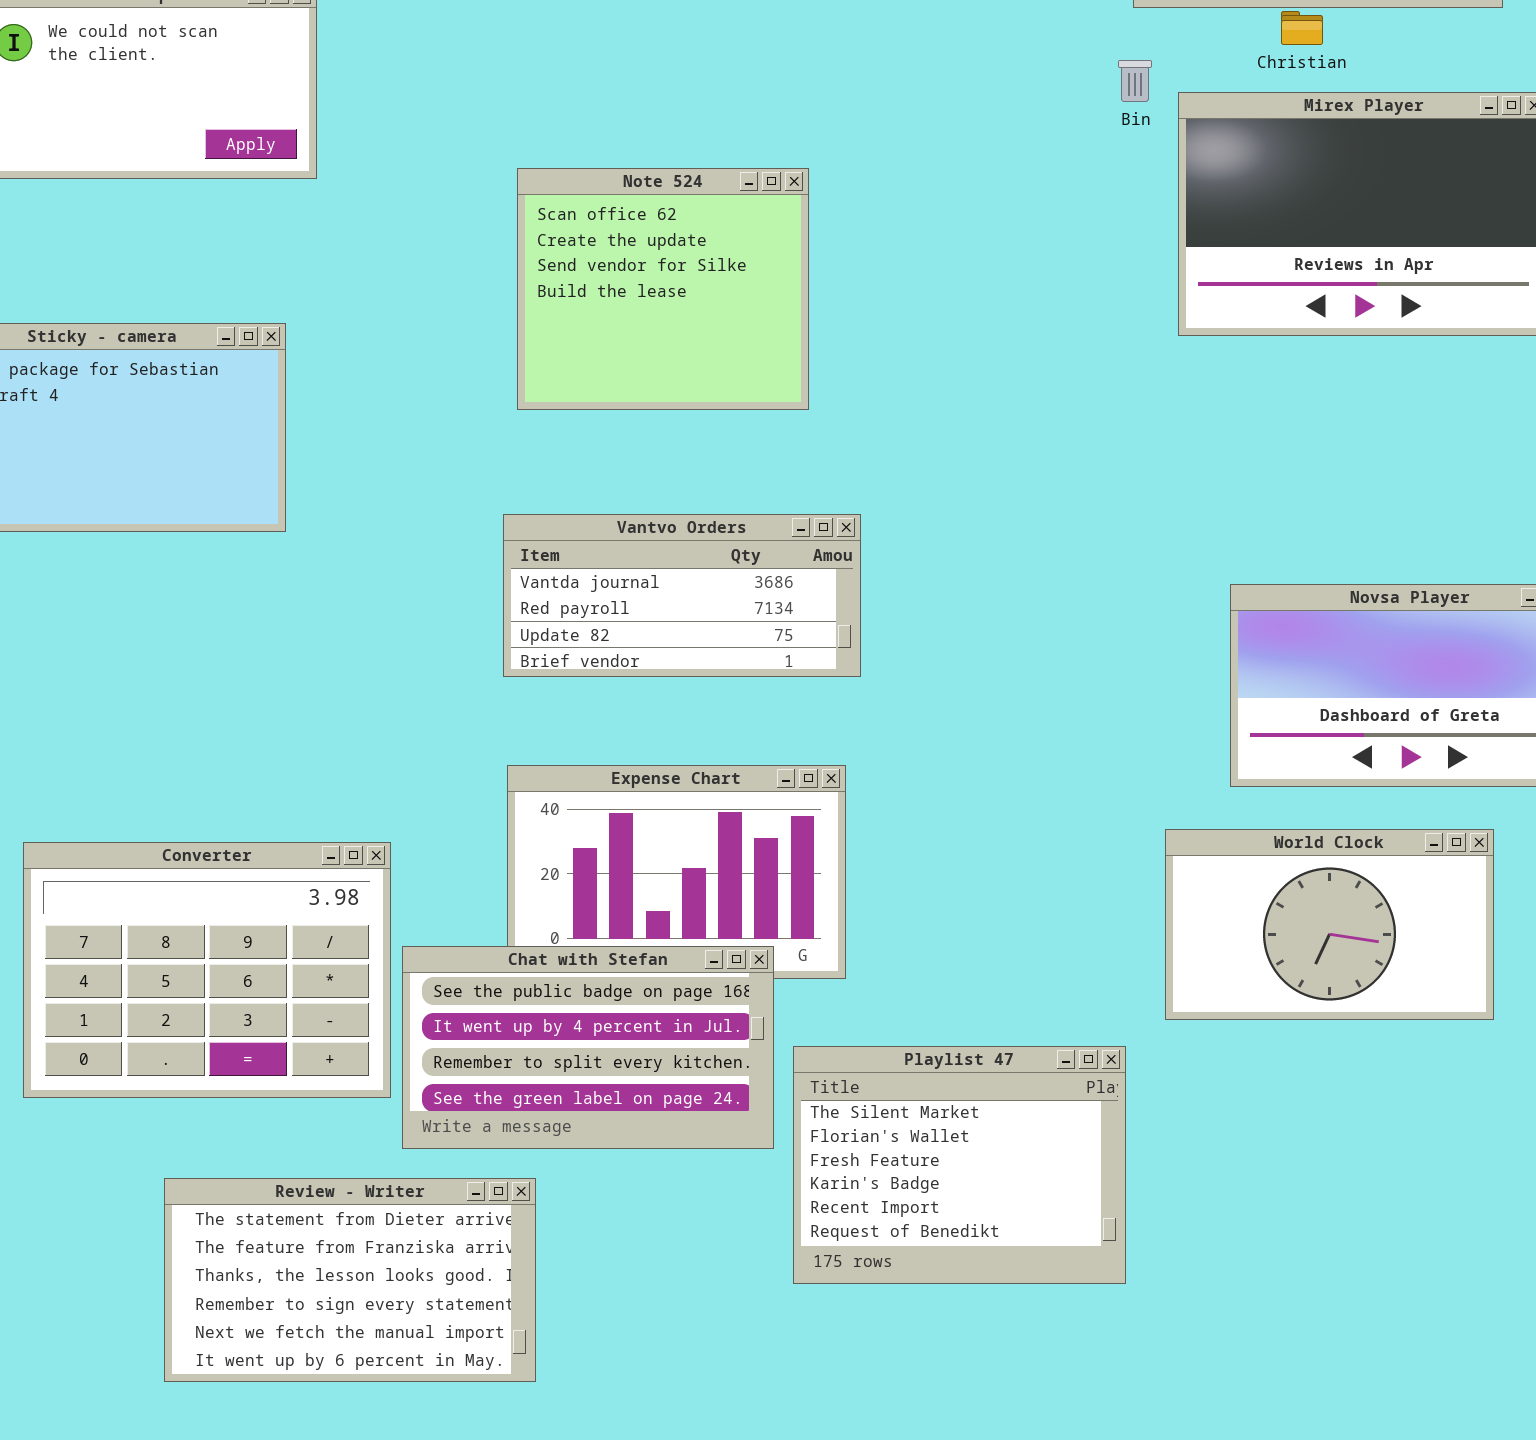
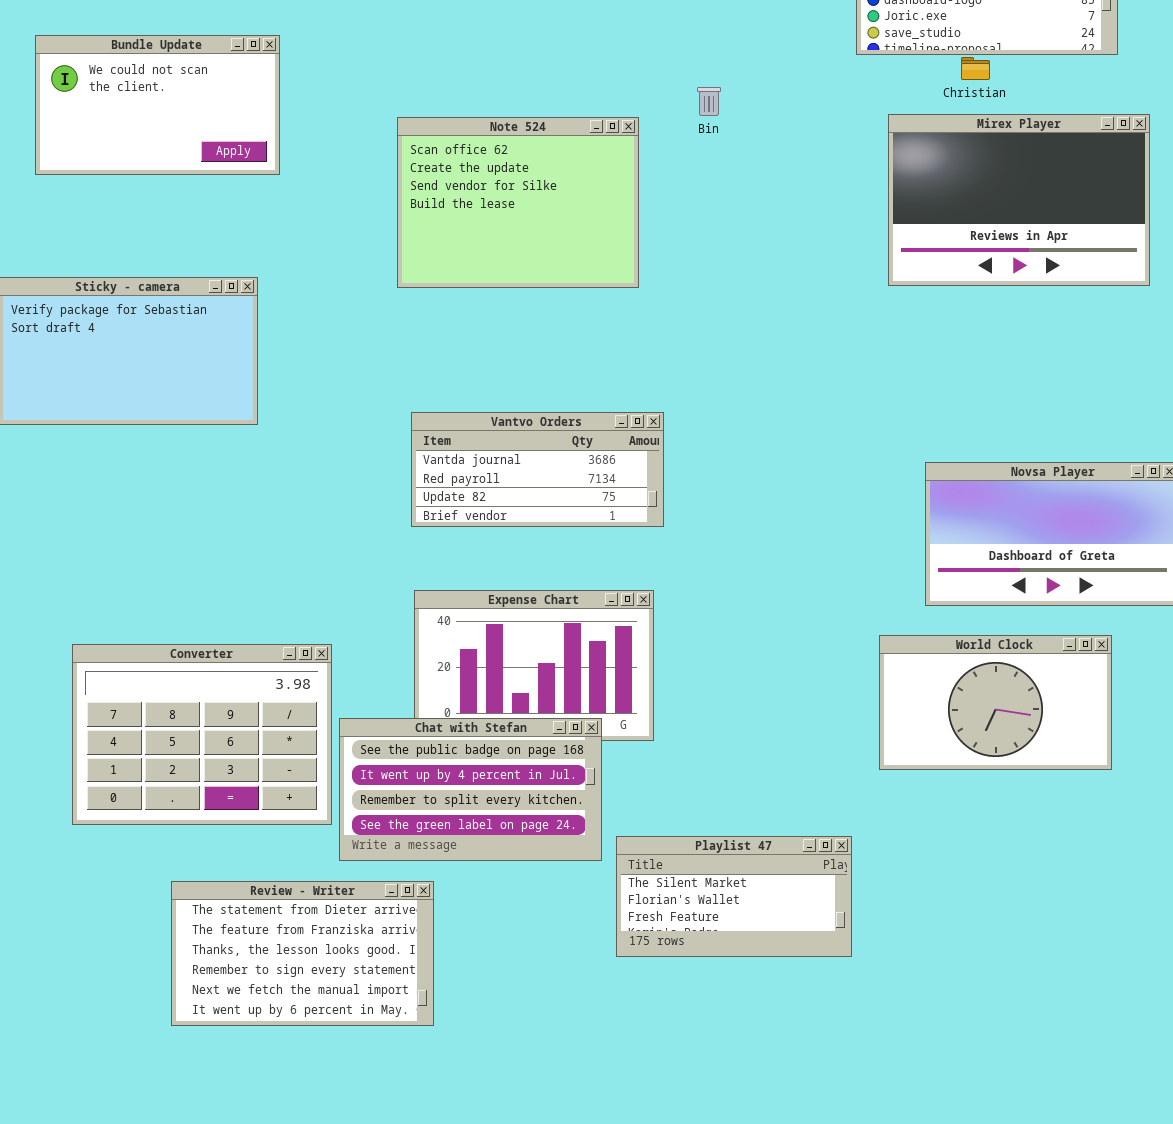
Bin: [1118,60,1152,102] -> [697,87,721,116], moved
Note 524: [517,168,809,410] -> [397,117,639,288], moved, resized
Playlist 47: [793,1046,1126,1284] -> [616,836,852,957], resized

